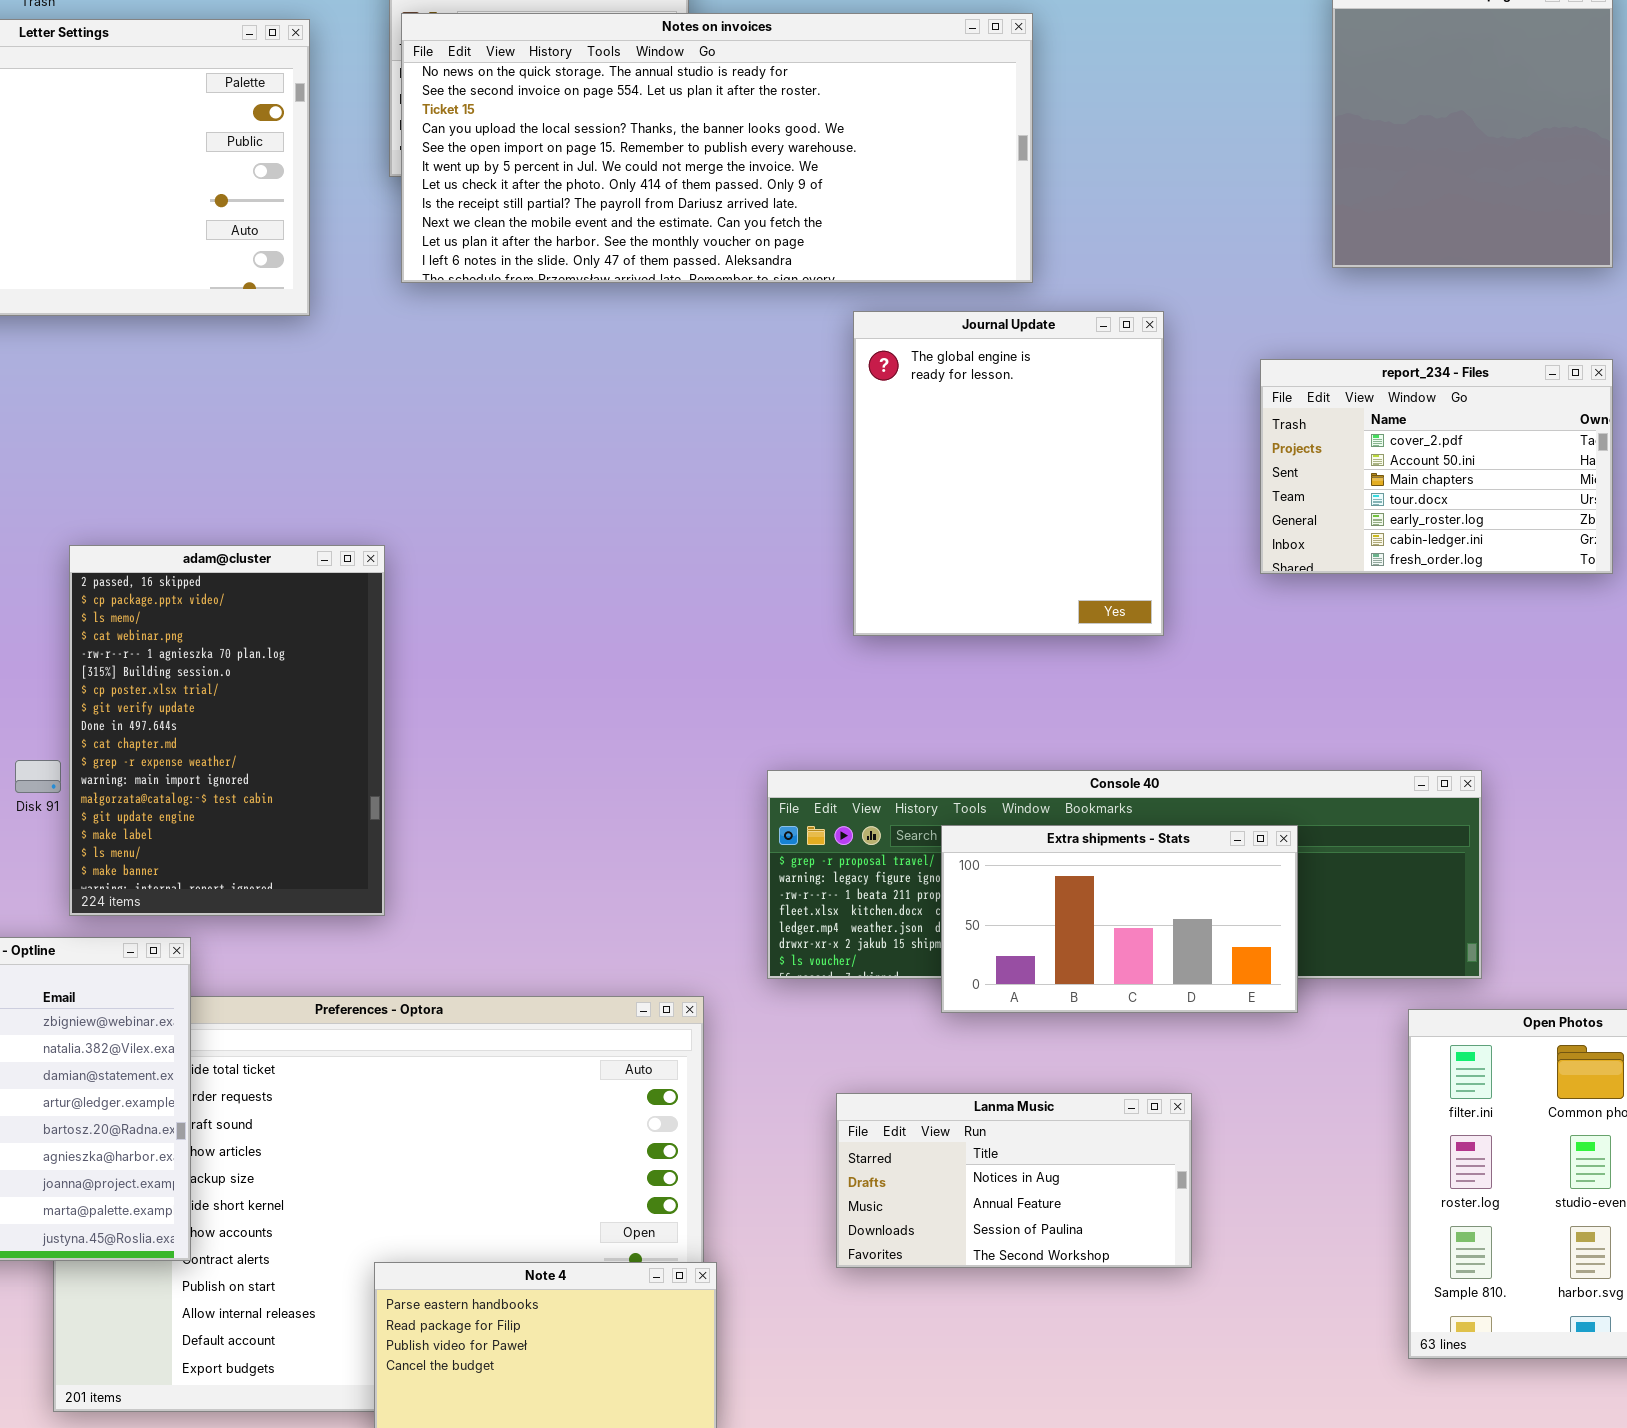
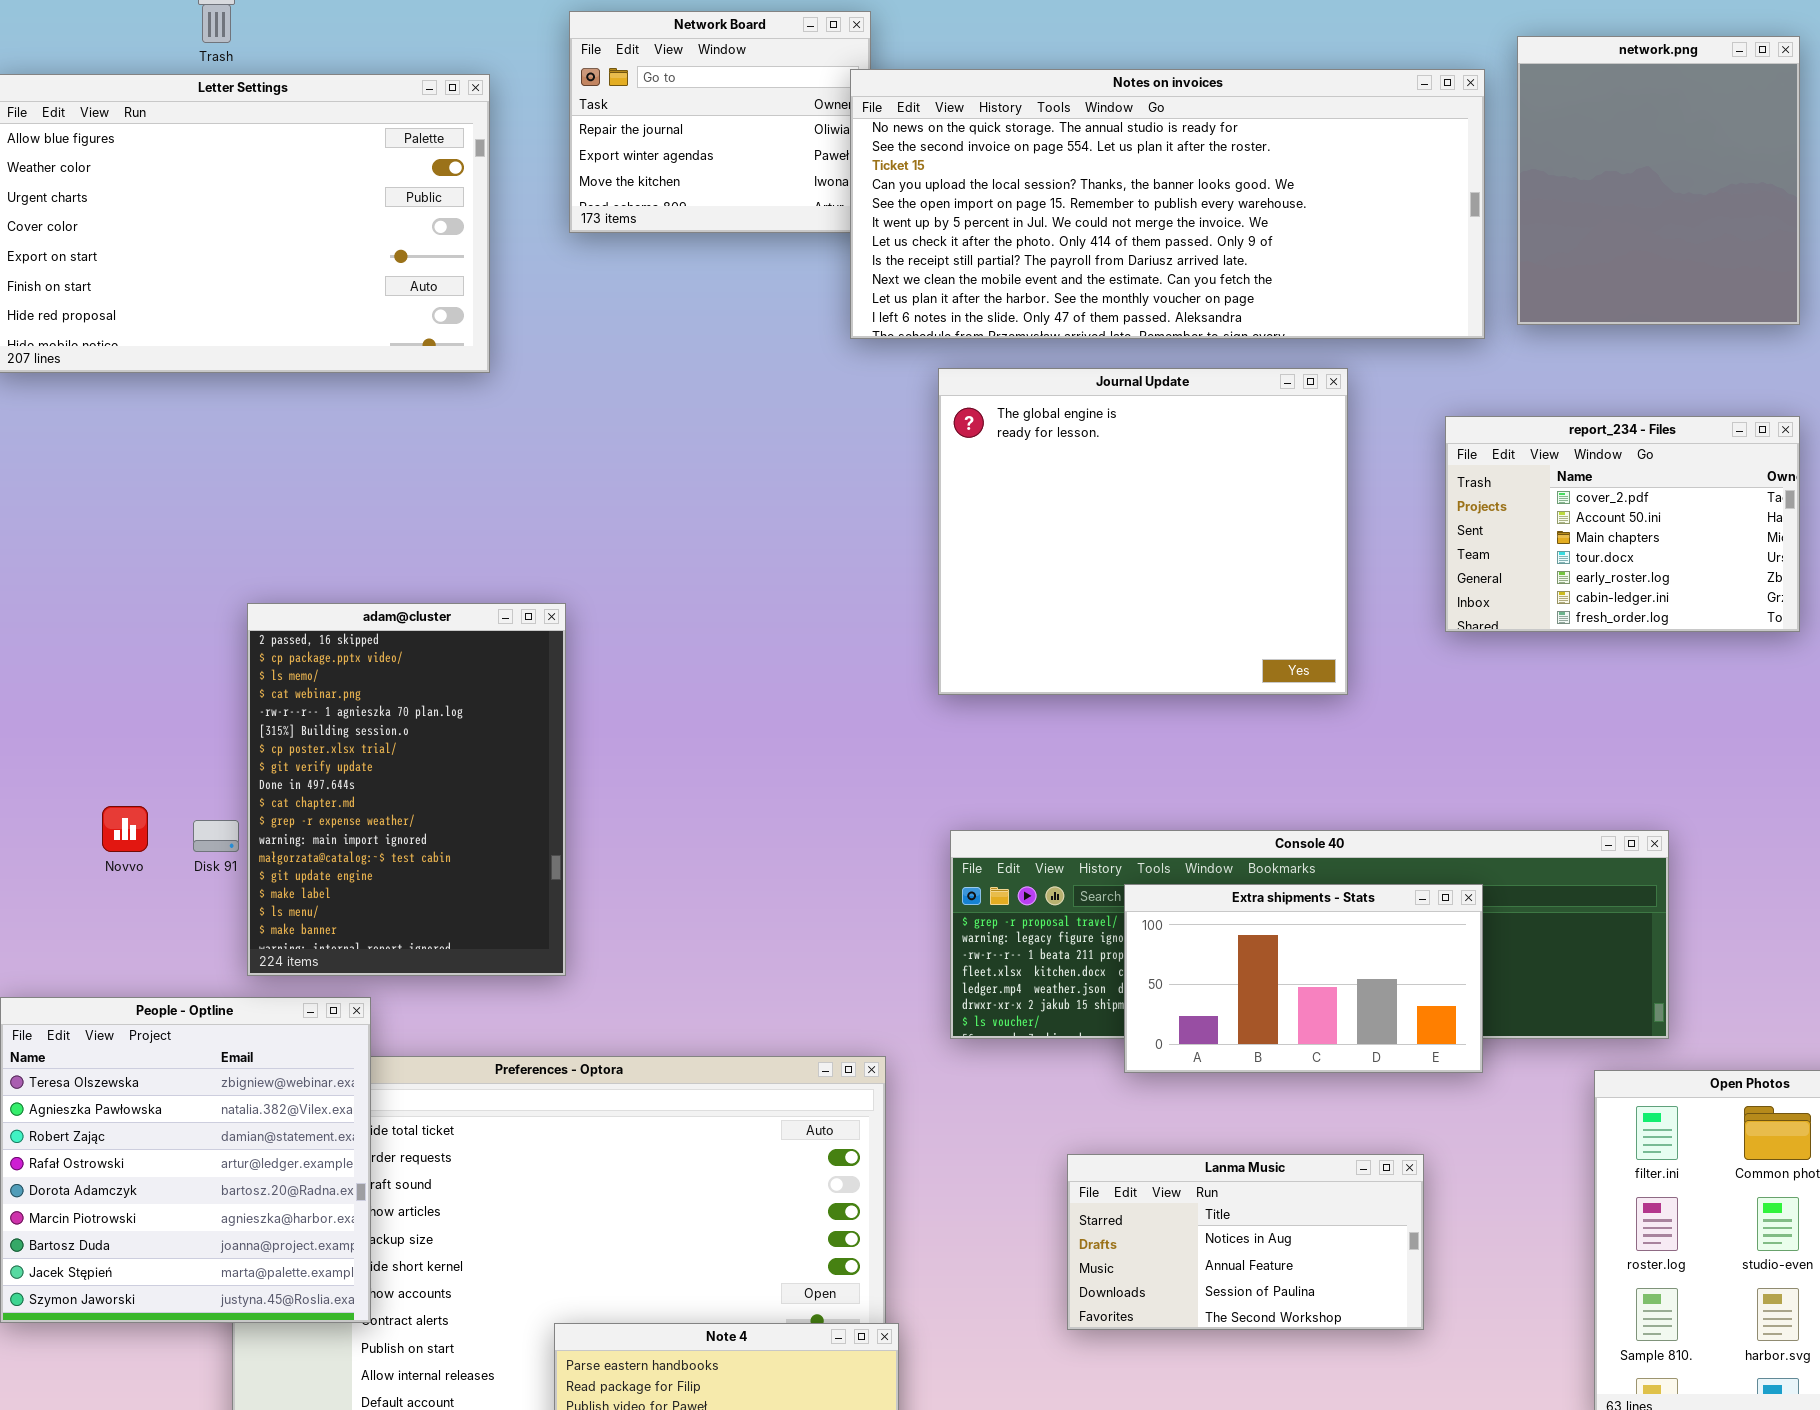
Notes on invoices: [401,13,1033,283] -> [850,69,1485,339], moved
Journal Update: [853,311,1164,636] -> [938,368,1348,695], resized
Lanma Music: [836,1093,1192,1268] -> [1067,1154,1424,1330], moved

